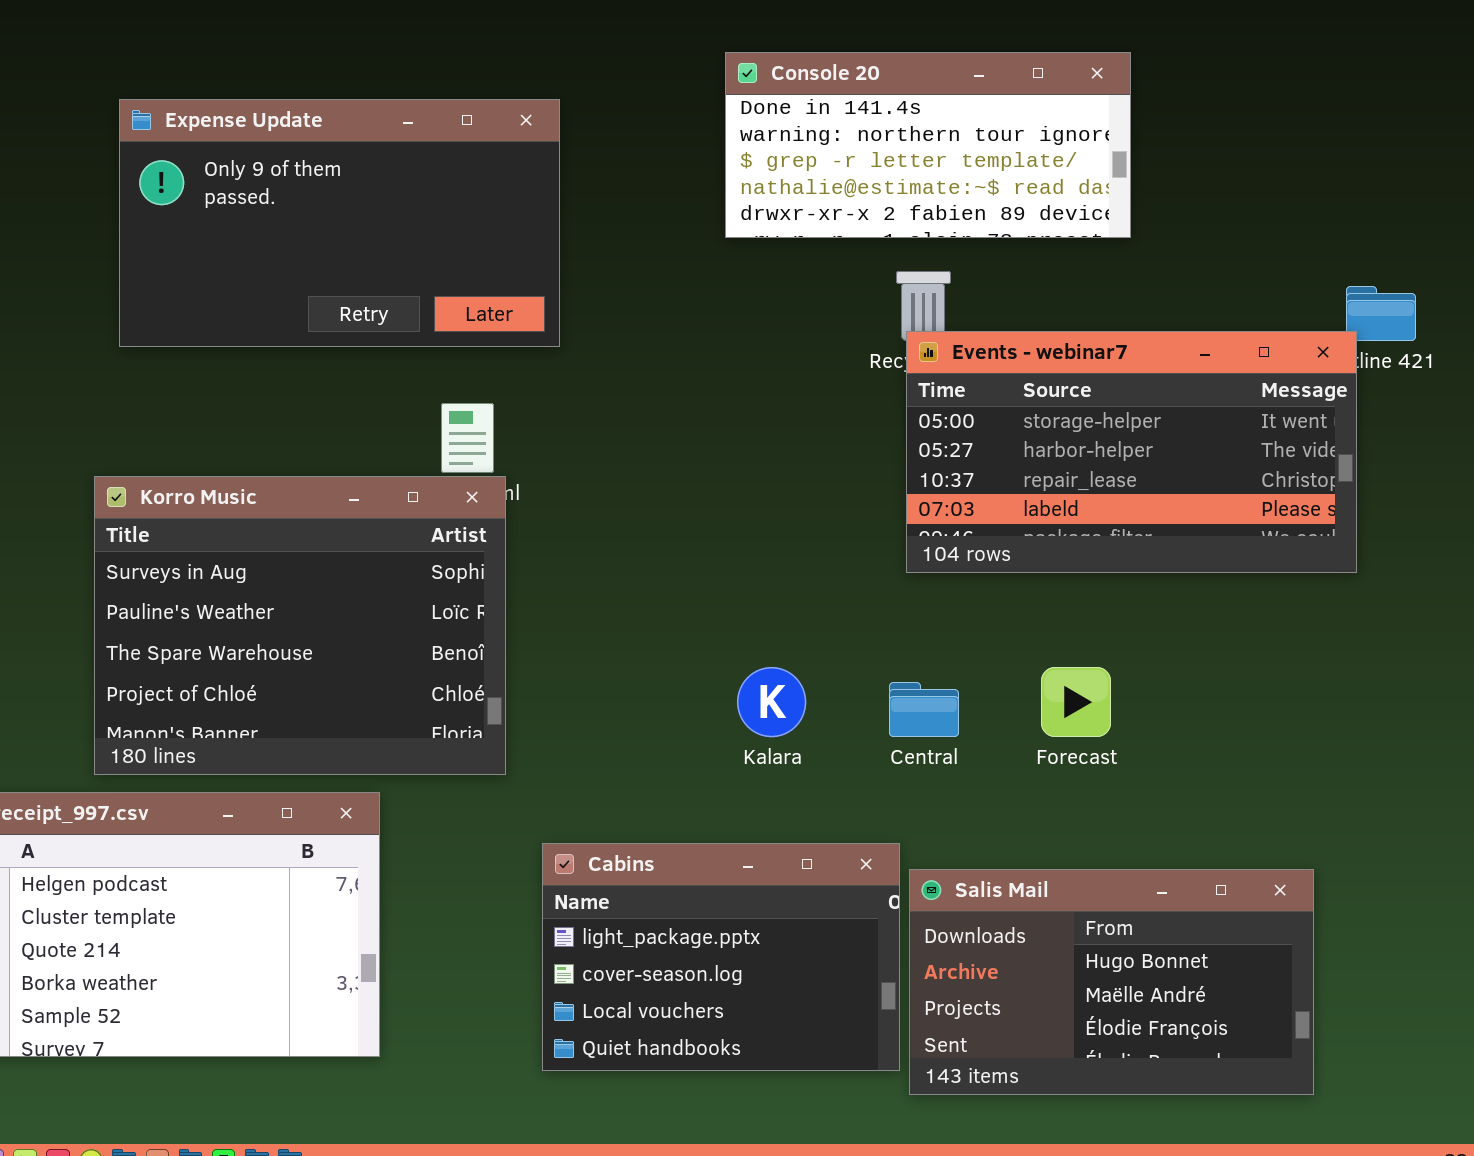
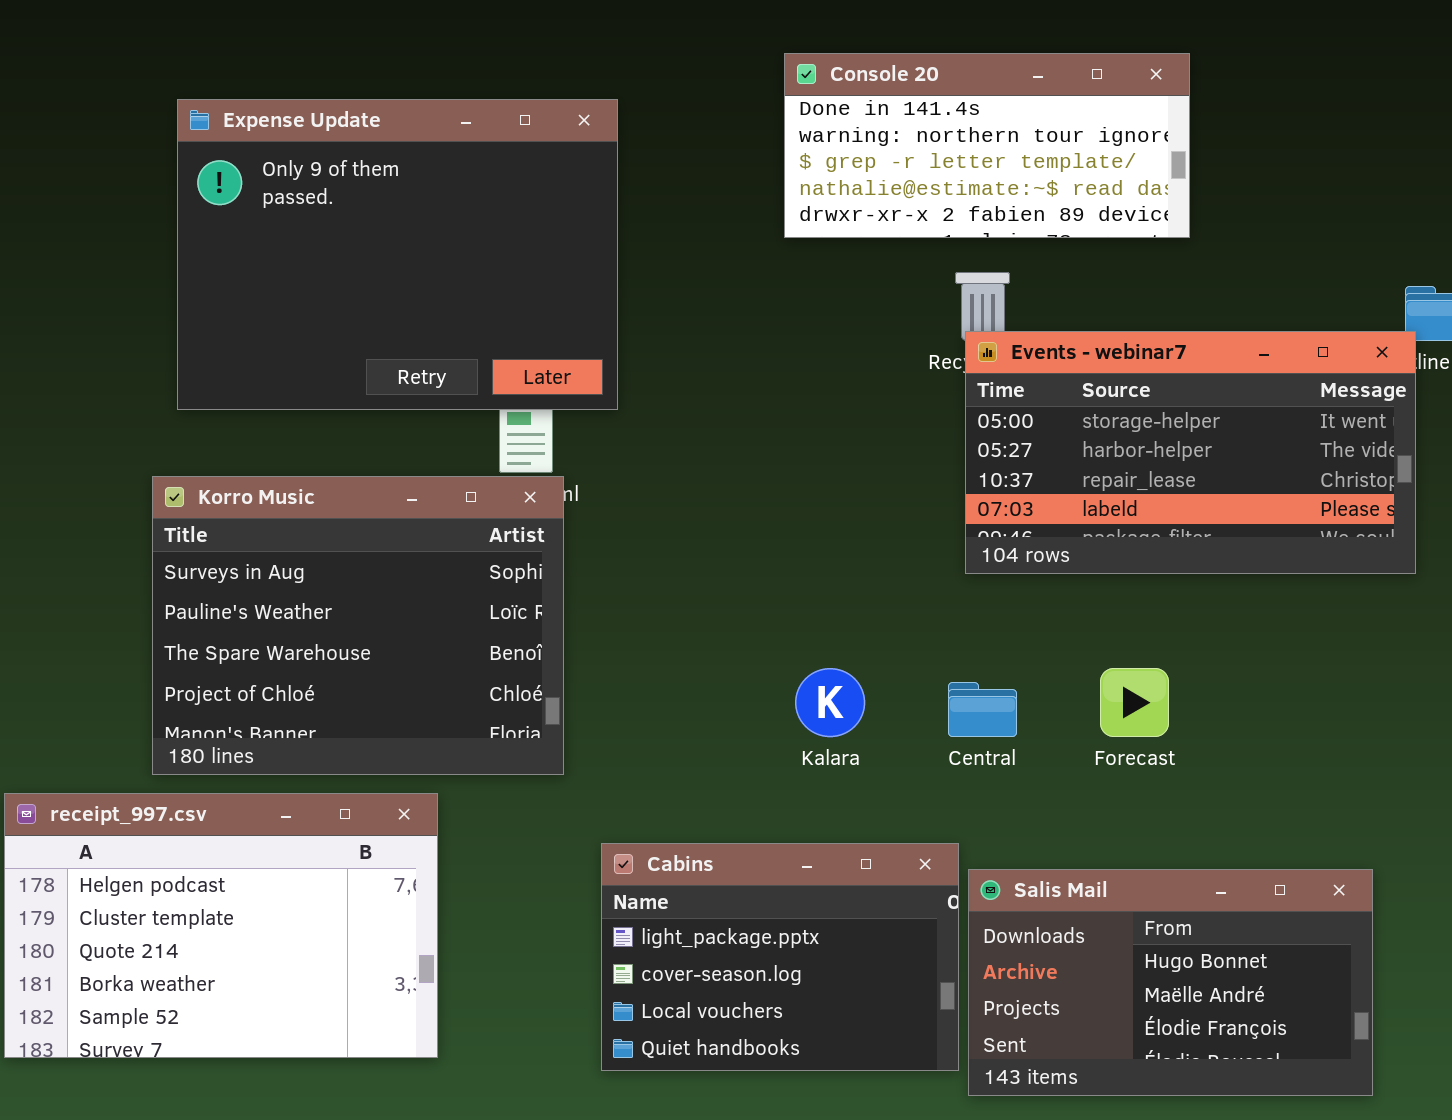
Expense Update: [119,99,560,347] -> [177,99,618,410], resized

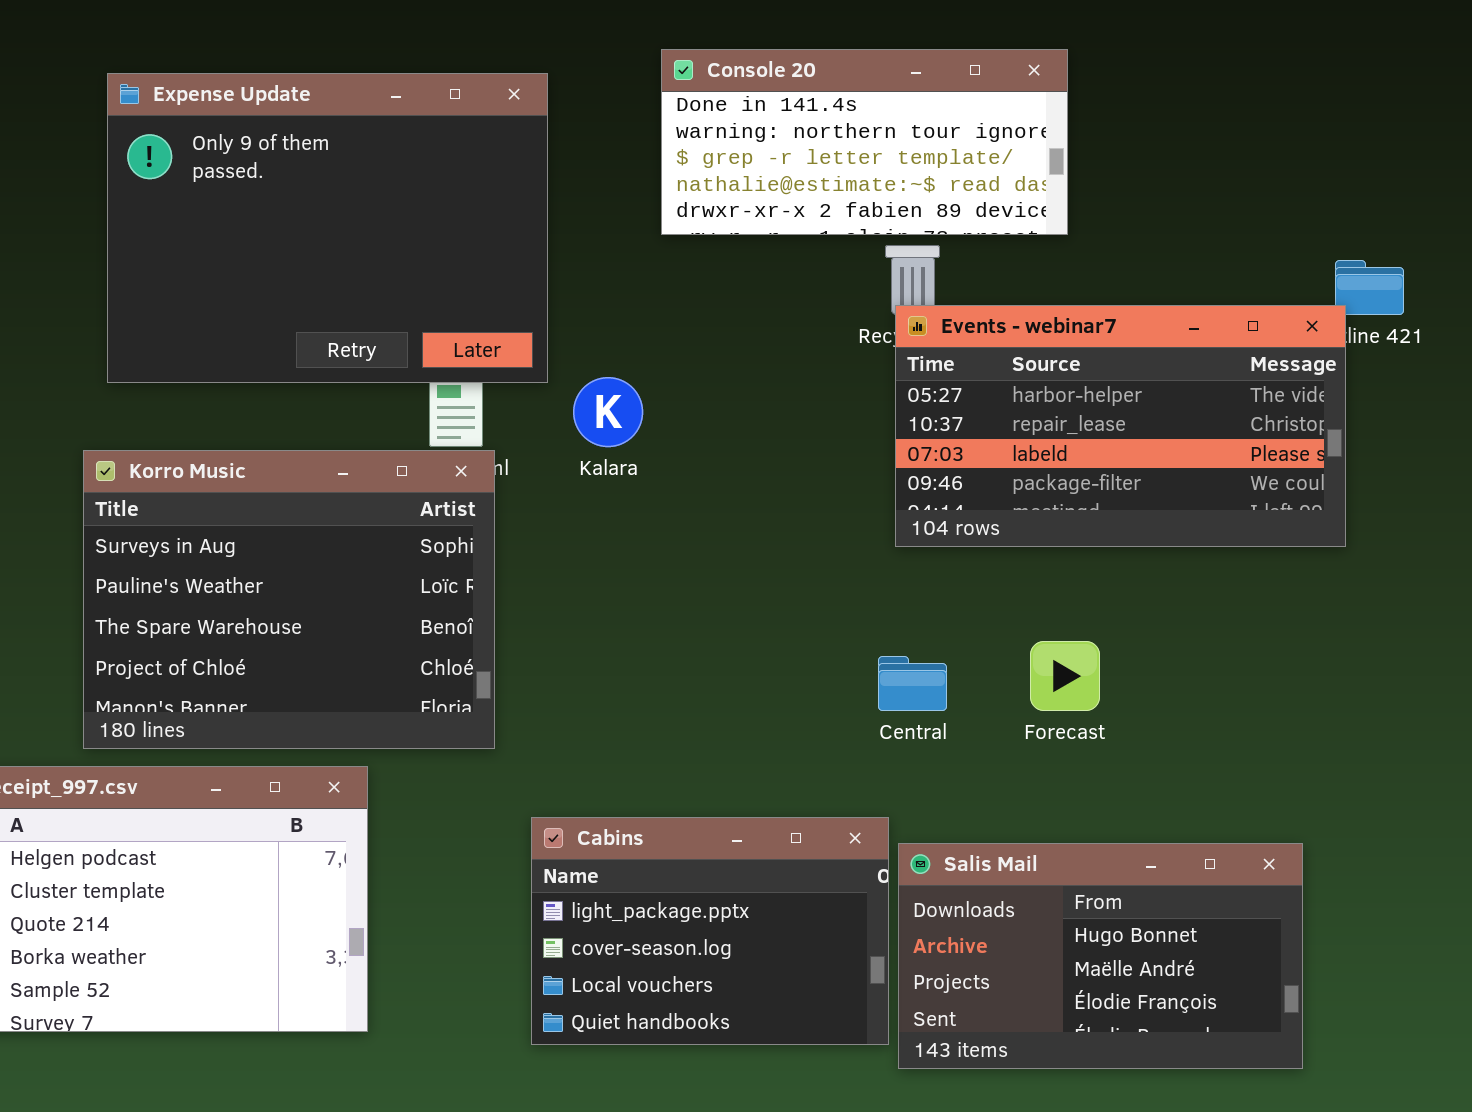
Console 20: [784,53,1190,238] -> [661,49,1068,235], moved
Events - webinar7: [965,331,1416,574] -> [895,305,1346,547], scrolled down 1 row
Kalara: [795,668,865,737] -> [573,377,643,447], moved

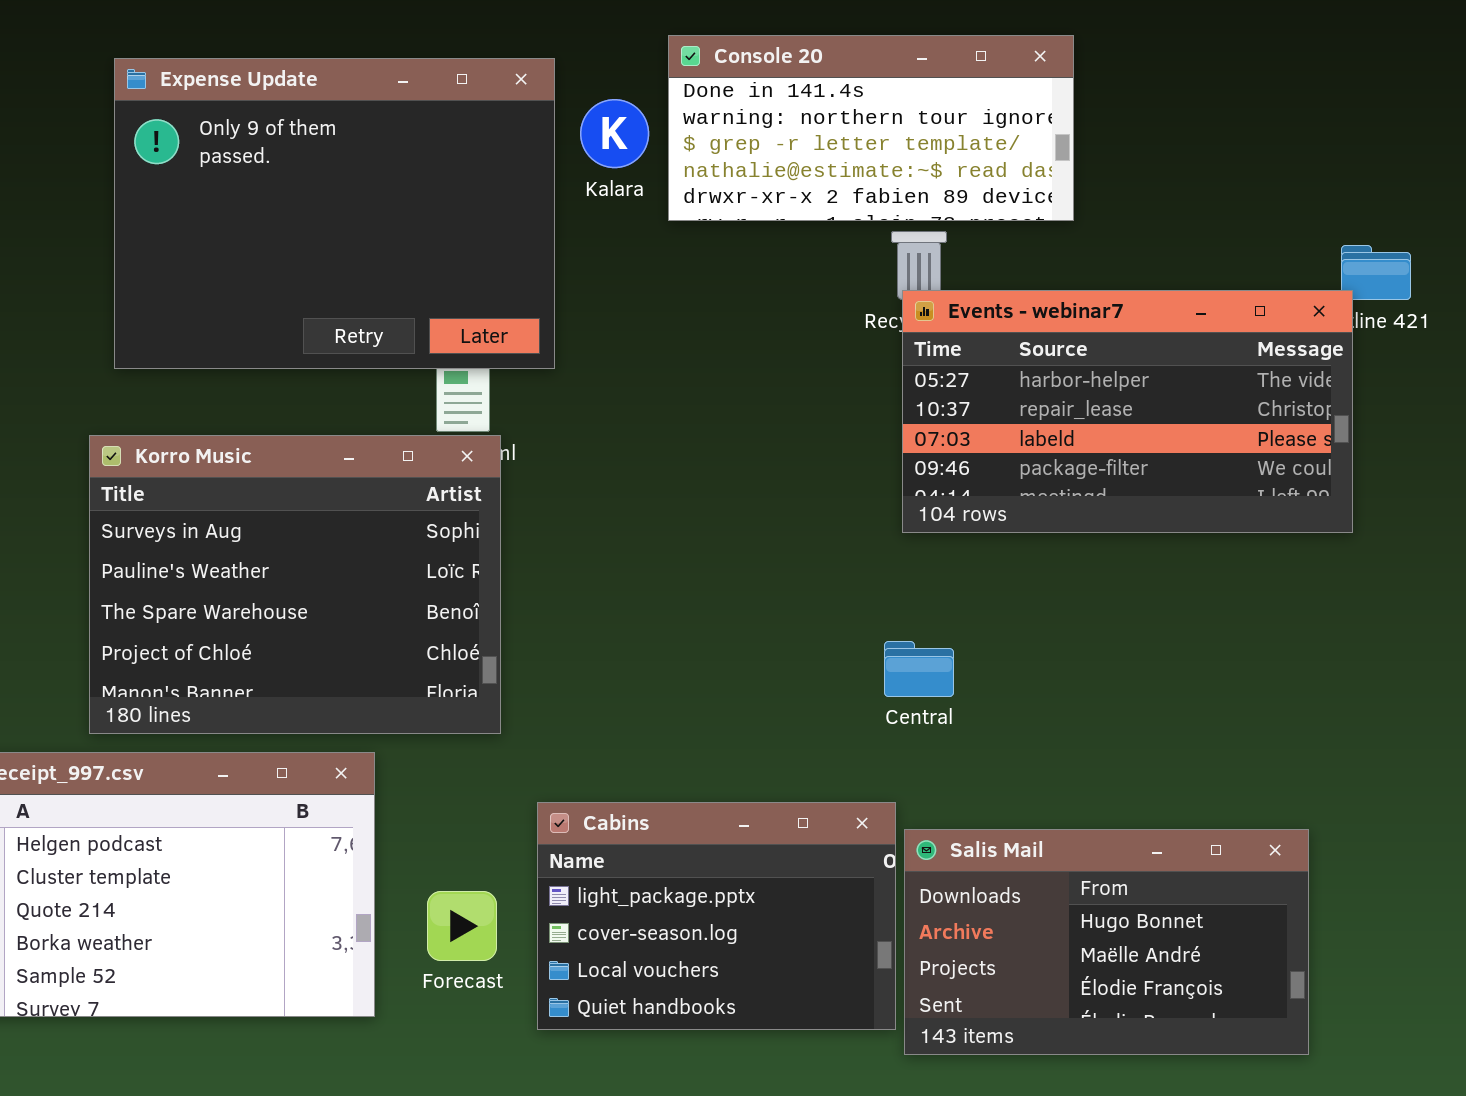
Kalara: [573,377,643,447] -> [580,99,649,168], moved
Forecast: [1030,641,1100,711] -> [427,891,497,961], moved

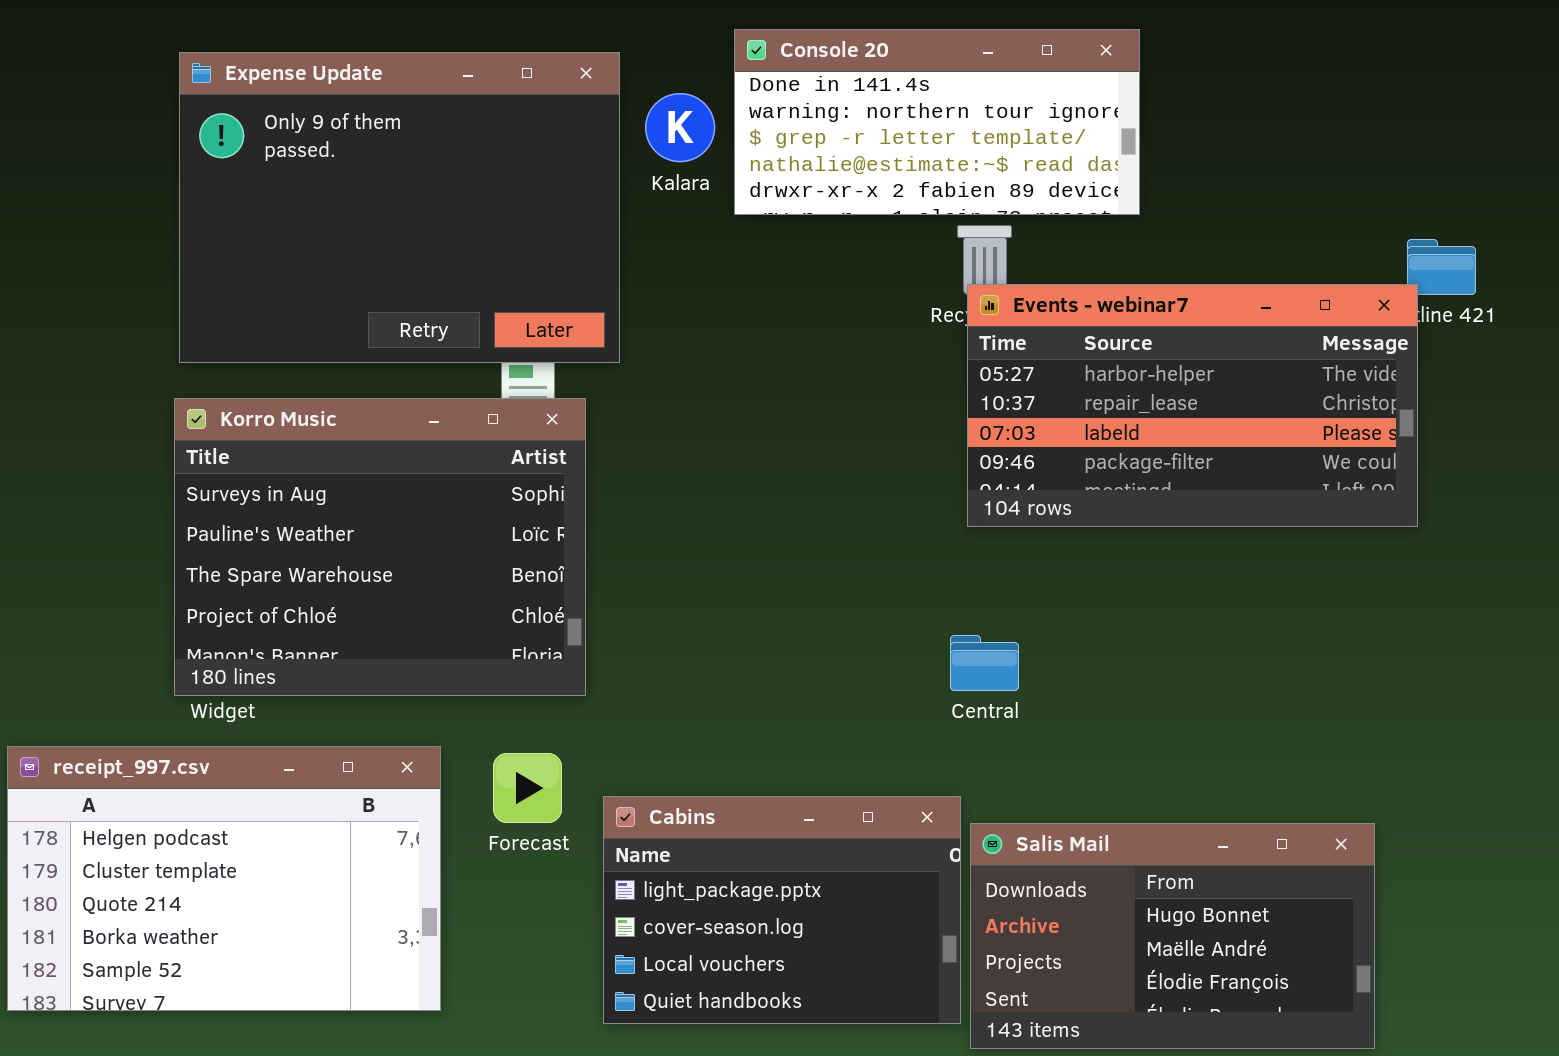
Korro Music: [89,435,501,734] -> [174,398,586,696], moved
Forecast: [427,891,497,961] -> [493,753,562,823], moved

